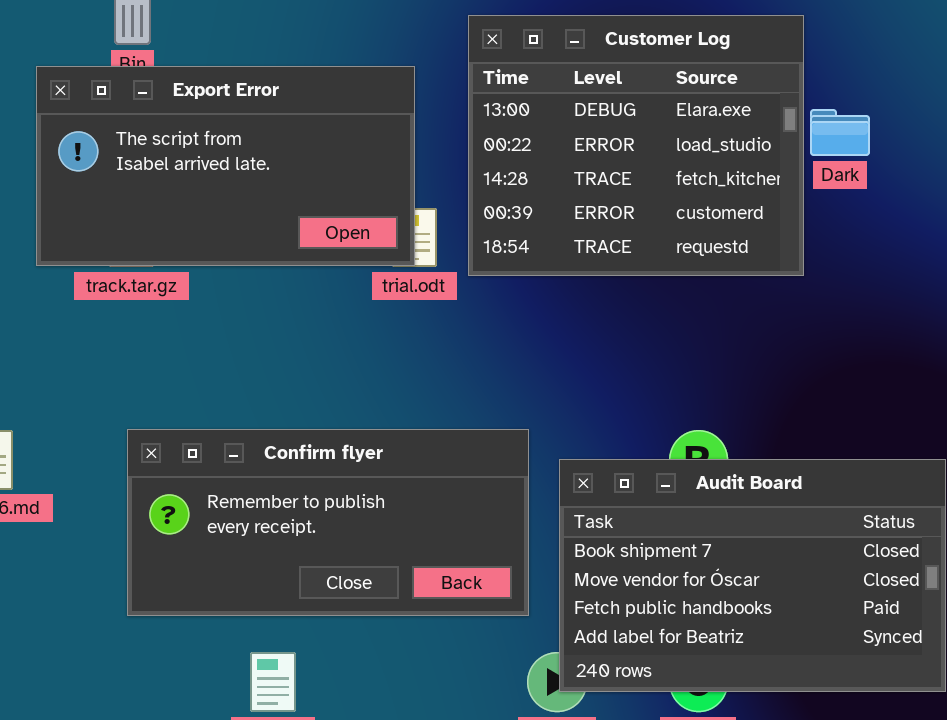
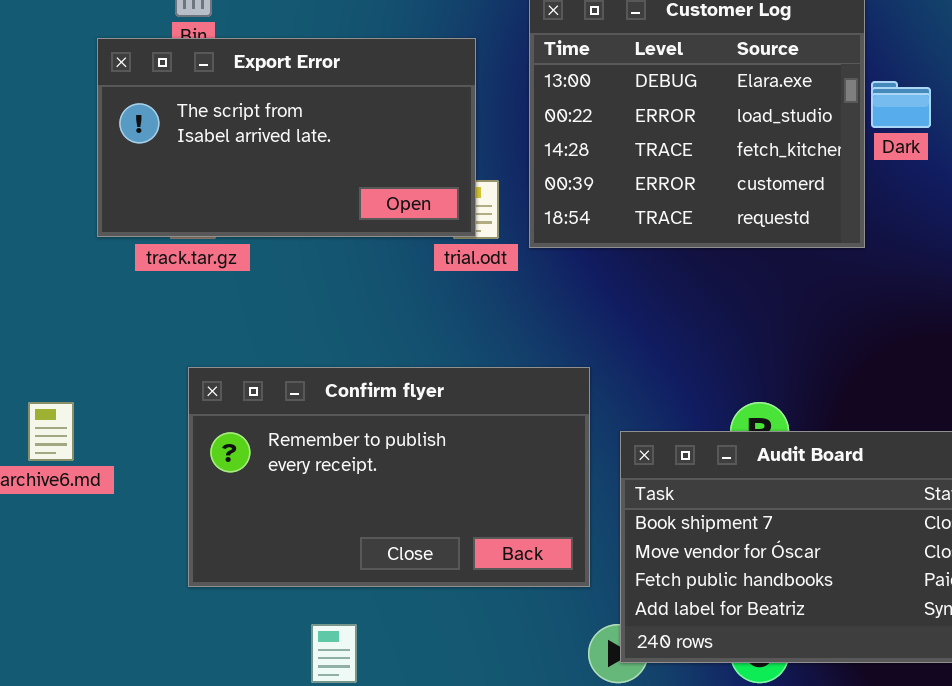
Confirm flyer: [127,429,529,616] -> [188,367,590,587], resized

